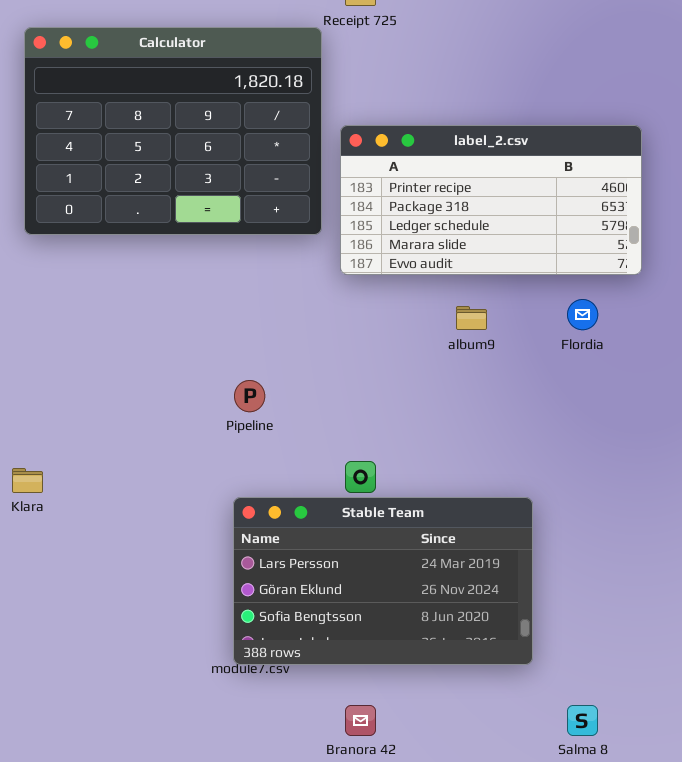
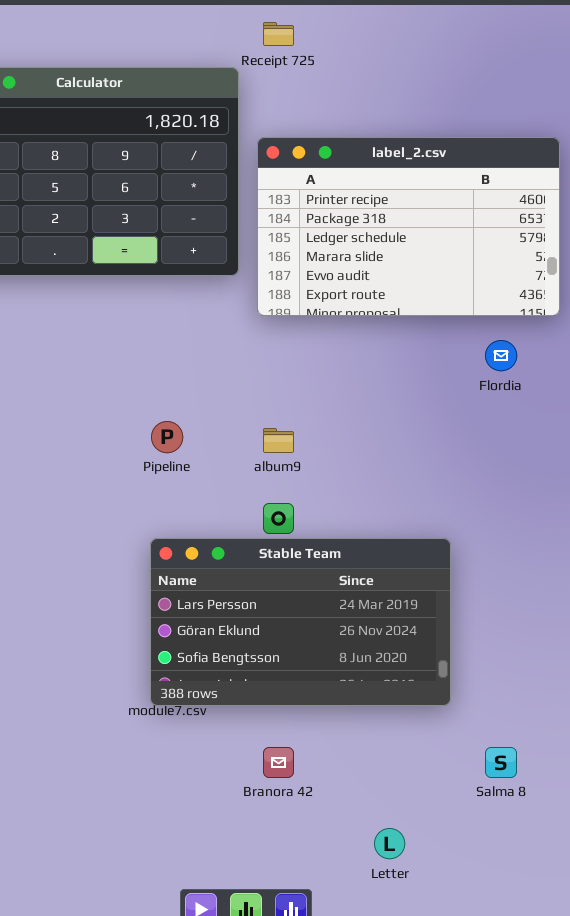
label_2.csv: [340,125,642,275] -> [257,137,560,316], resized
album9: [456,306,487,330] -> [263,428,294,453], moved

